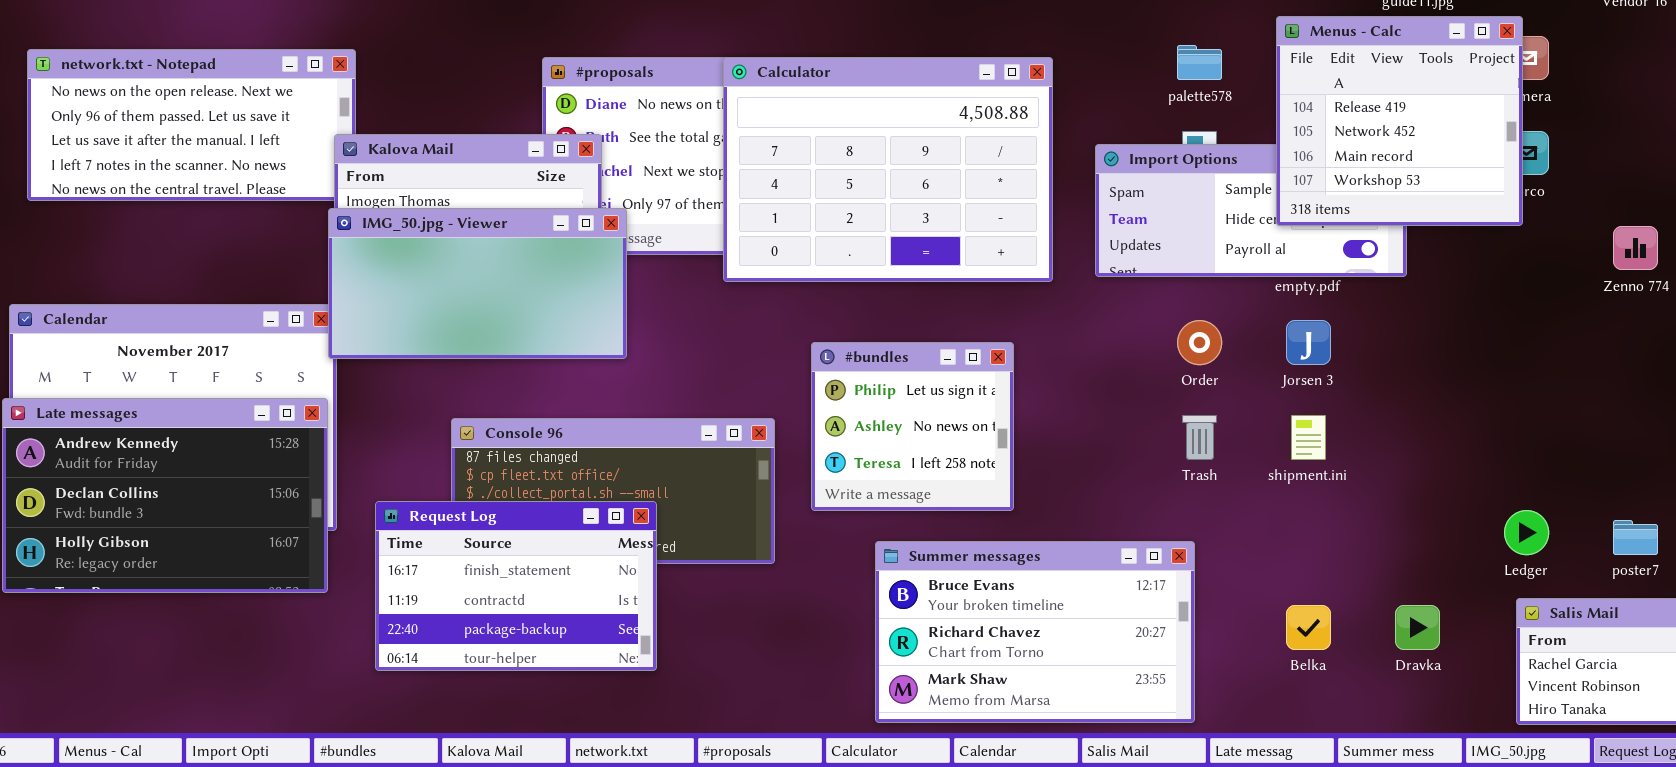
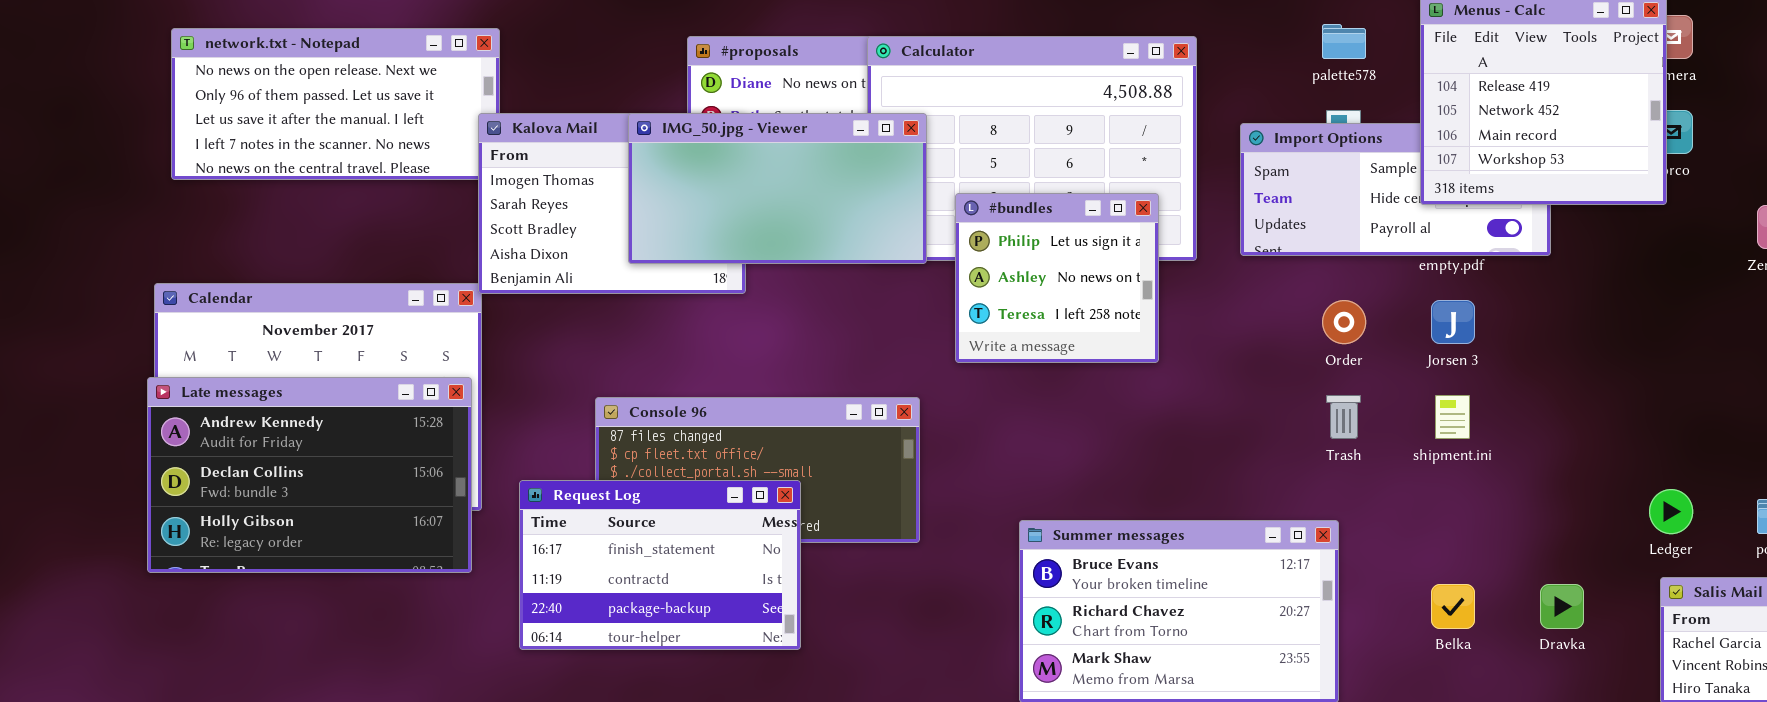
IMG_50.jpg - Viewer: [328,208,627,359] -> [628,113,927,264], moved
#bundles: [811,342,1014,511] -> [955,193,1159,363], moved

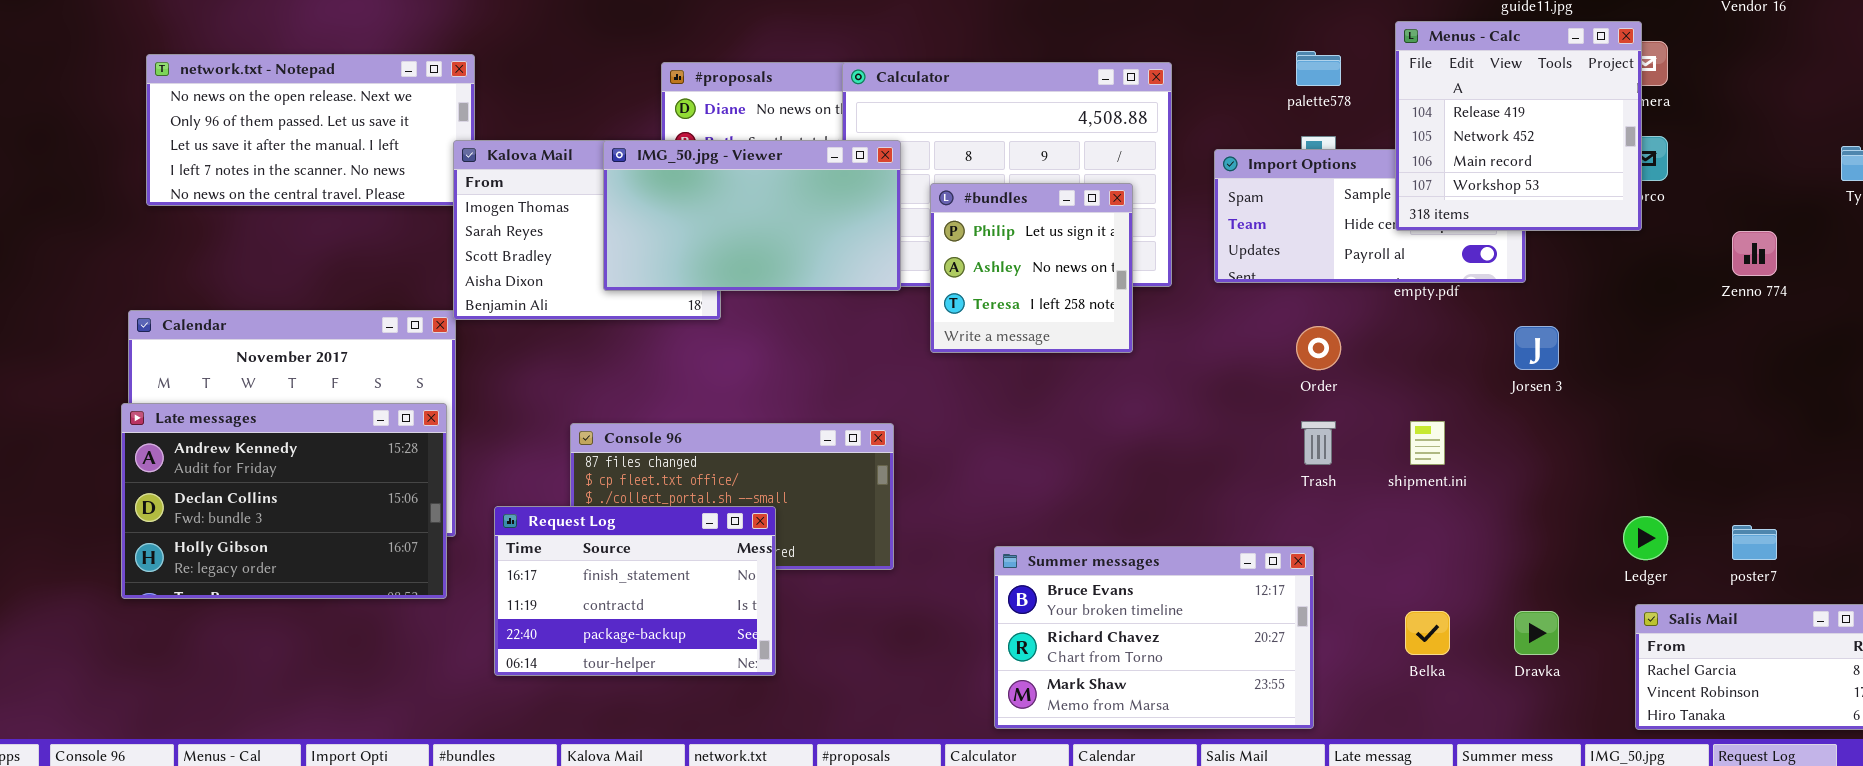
#bundles: [955,193,1159,363] -> [930,183,1133,353], moved
Jorsen 3: [1431,300,1475,344] -> [1514,326,1559,370], moved

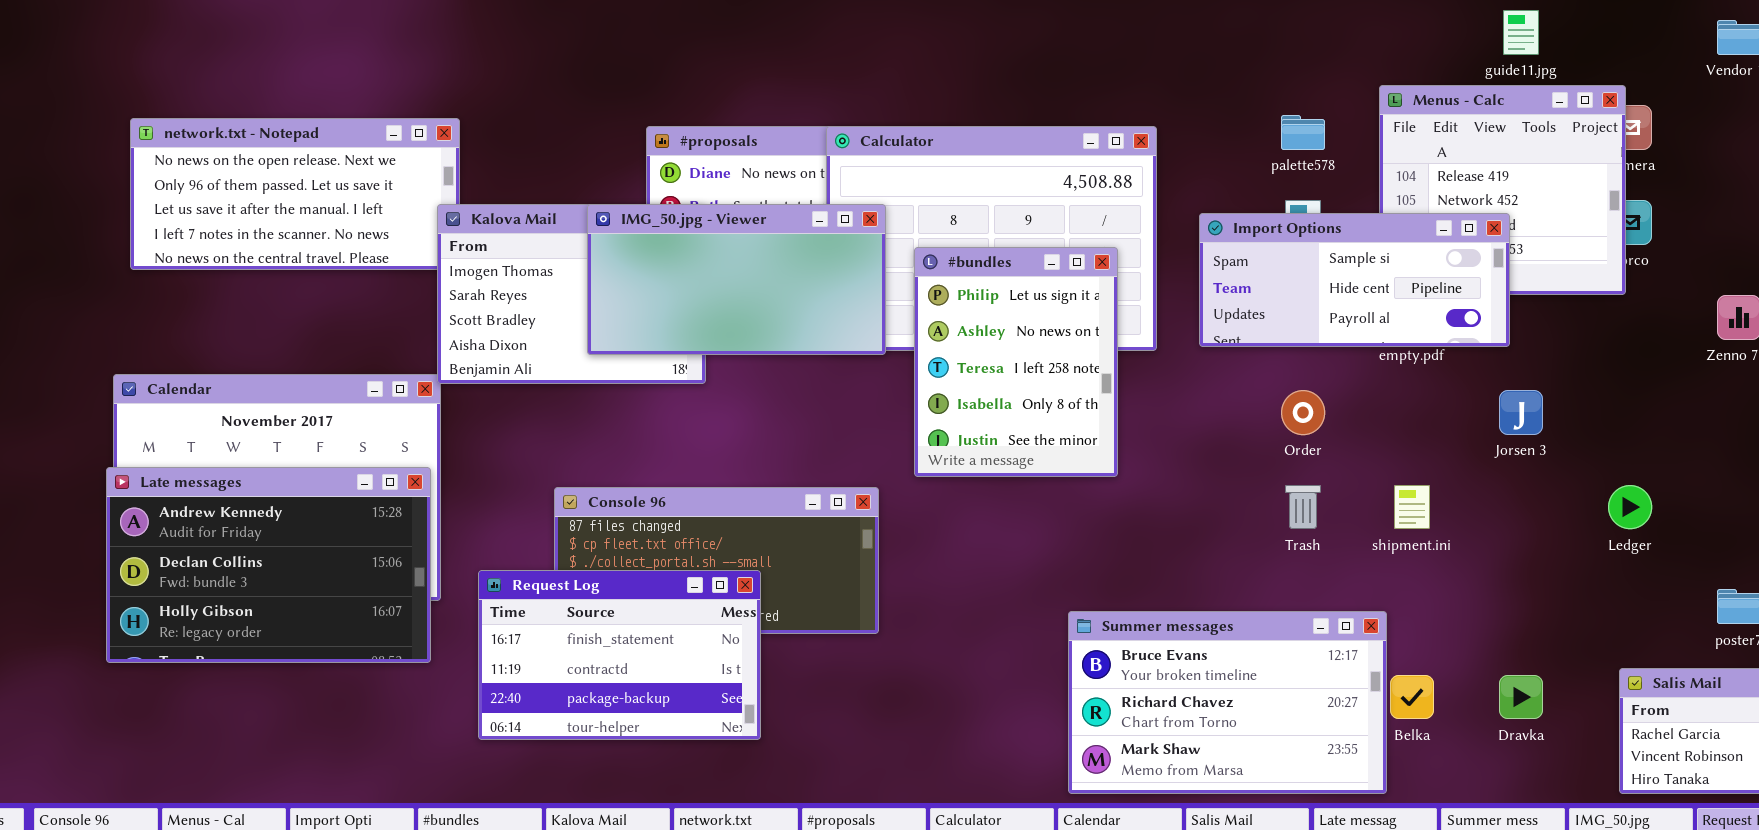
Import Options: [1214,149,1526,283] -> [1199,213,1510,347], raised
#bundles: [930,183,1133,353] -> [914,247,1118,477], resized
Ledger: [1623,516,1668,560] -> [1608,485,1652,529], moved
Summer messages: [994,546,1314,729] -> [1068,611,1387,794], moved

